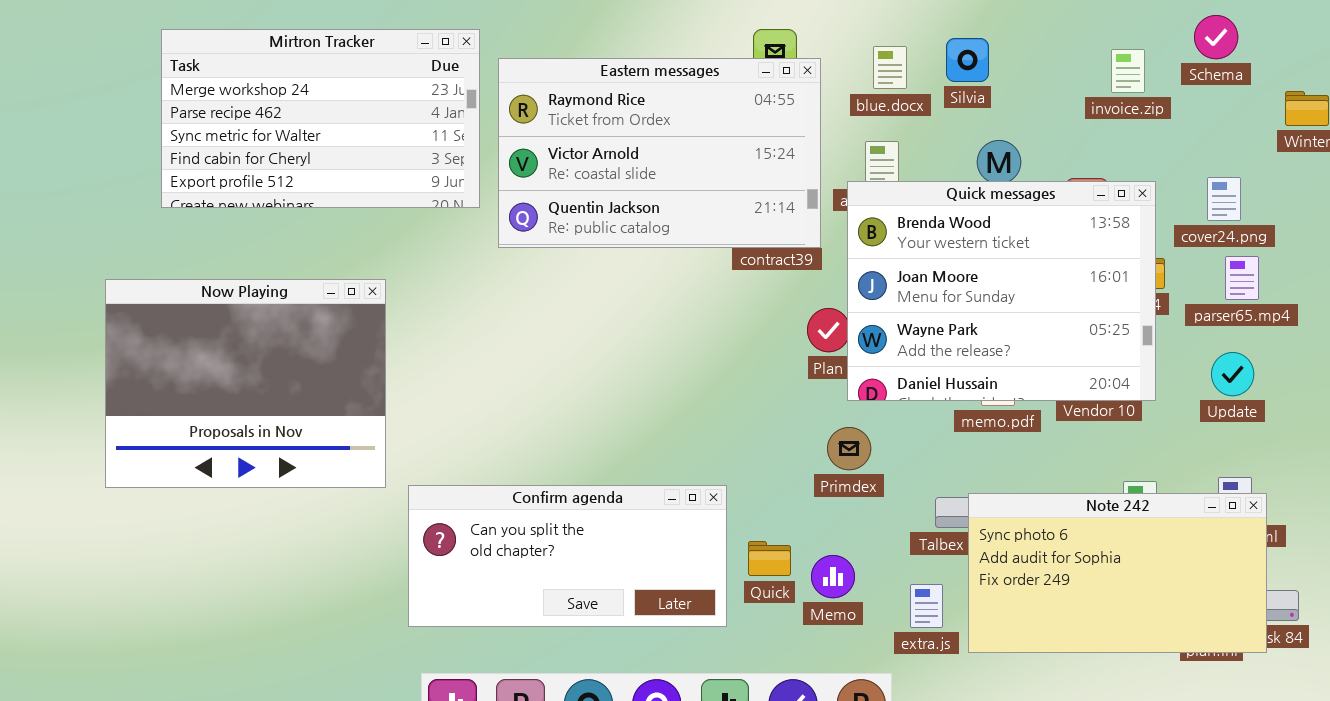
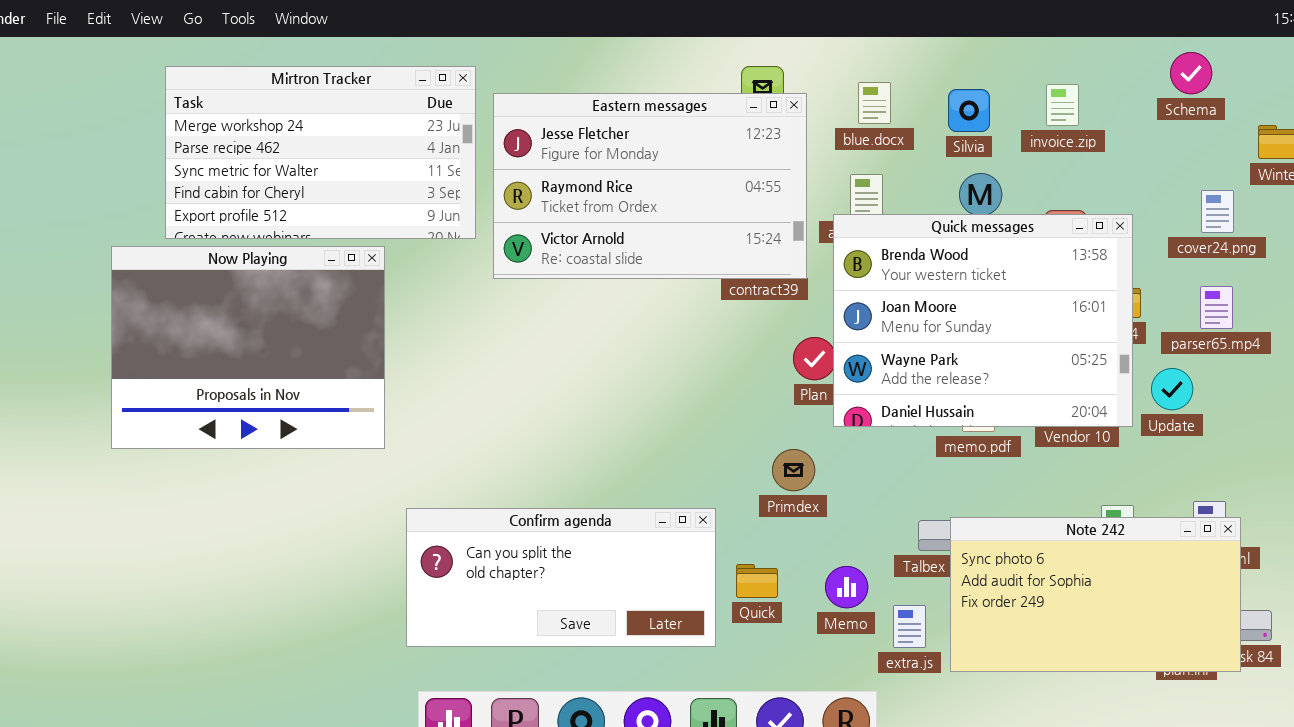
Silvia: [946,38,989,82] -> [948,89,990,132], moved
invoice.zip: [1111,49,1145,93] -> [1046,84,1079,126], moved
Eastern messages: [498,58,821,248] -> [493,93,807,279], scrolled up 1 row
cover24.png: [1207,177,1241,221] -> [1201,190,1234,233], moved
Now Playing: [105,279,386,488] -> [111,246,385,449], moved
Update: [1211,352,1254,396] -> [1151,368,1193,410], moved
Primdex: [827,427,871,470] -> [772,449,815,491], moved
Memo: [811,555,855,598] -> [825,566,868,608], moved

